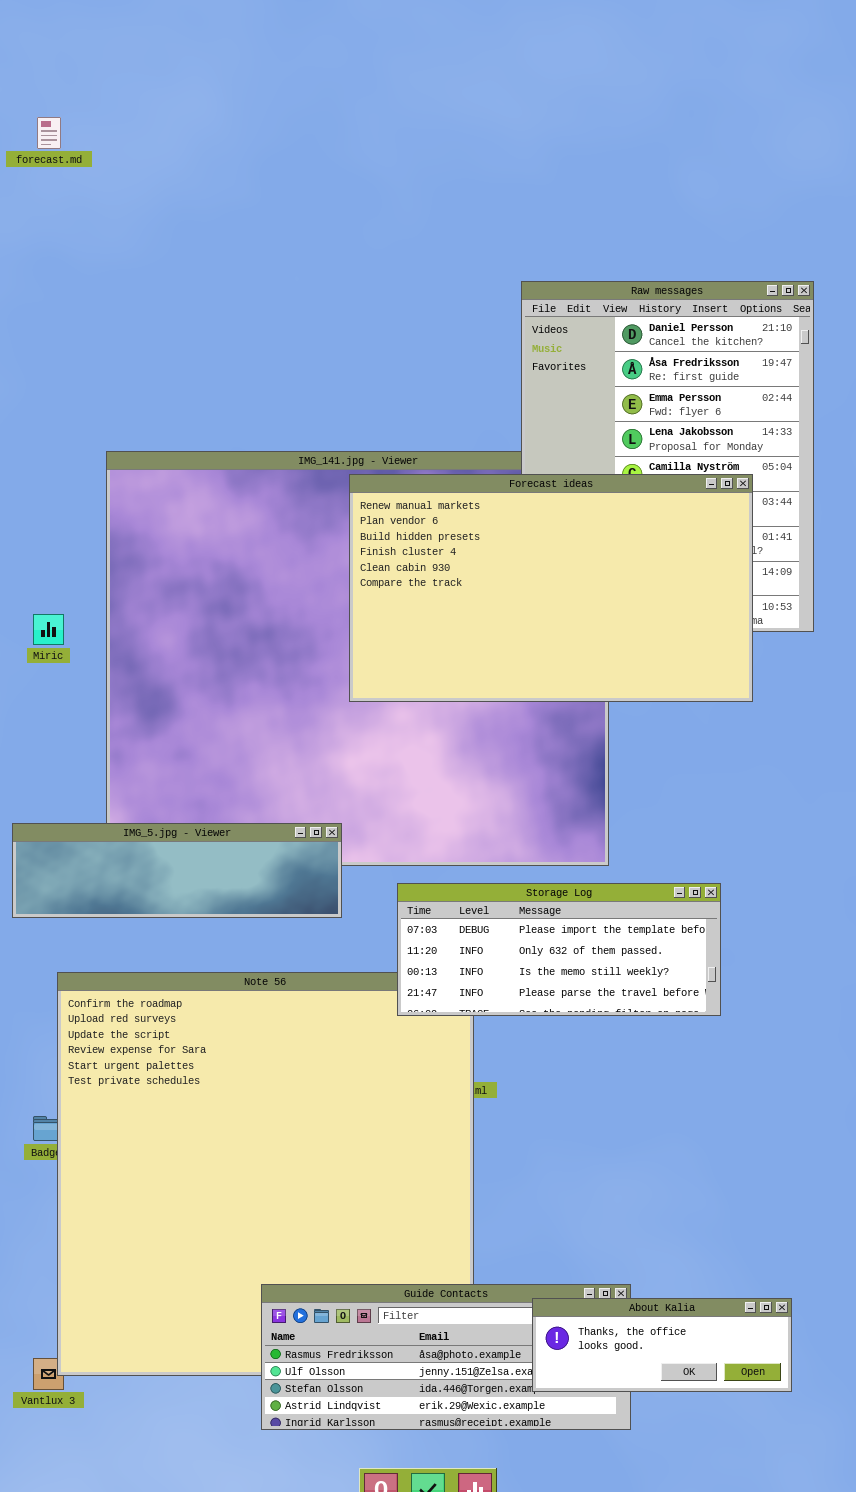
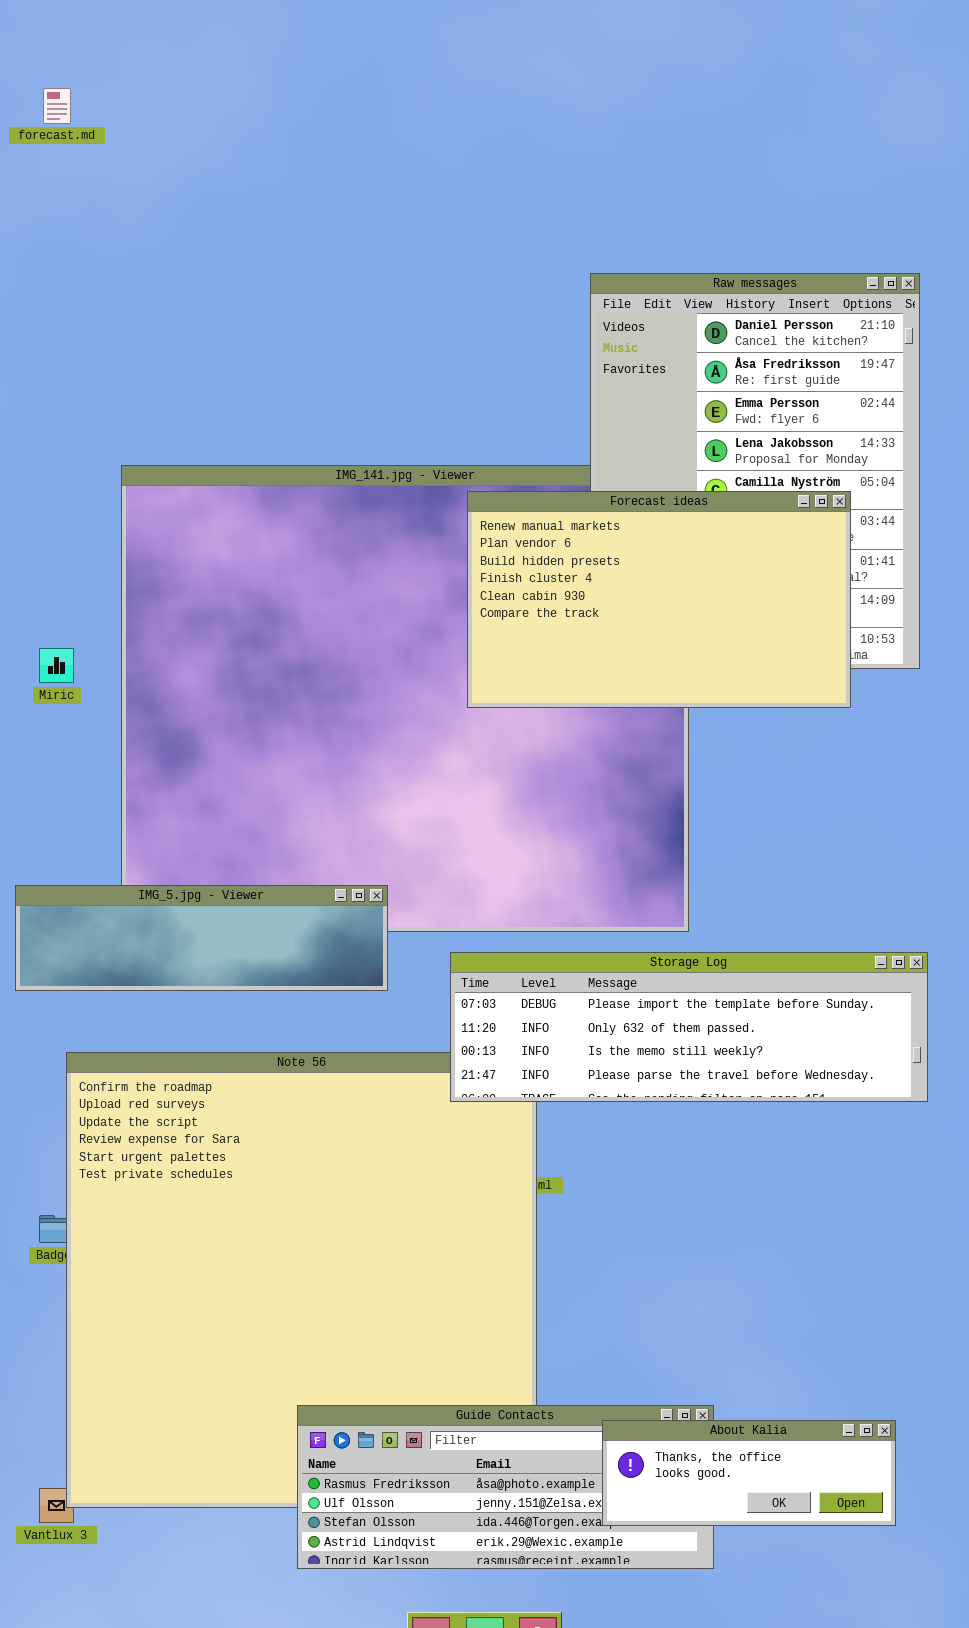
Forecast ideas: [349,474,753,702] -> [467,491,851,708], resized
Storage Log: [397,883,721,1016] -> [450,952,928,1102], resized

